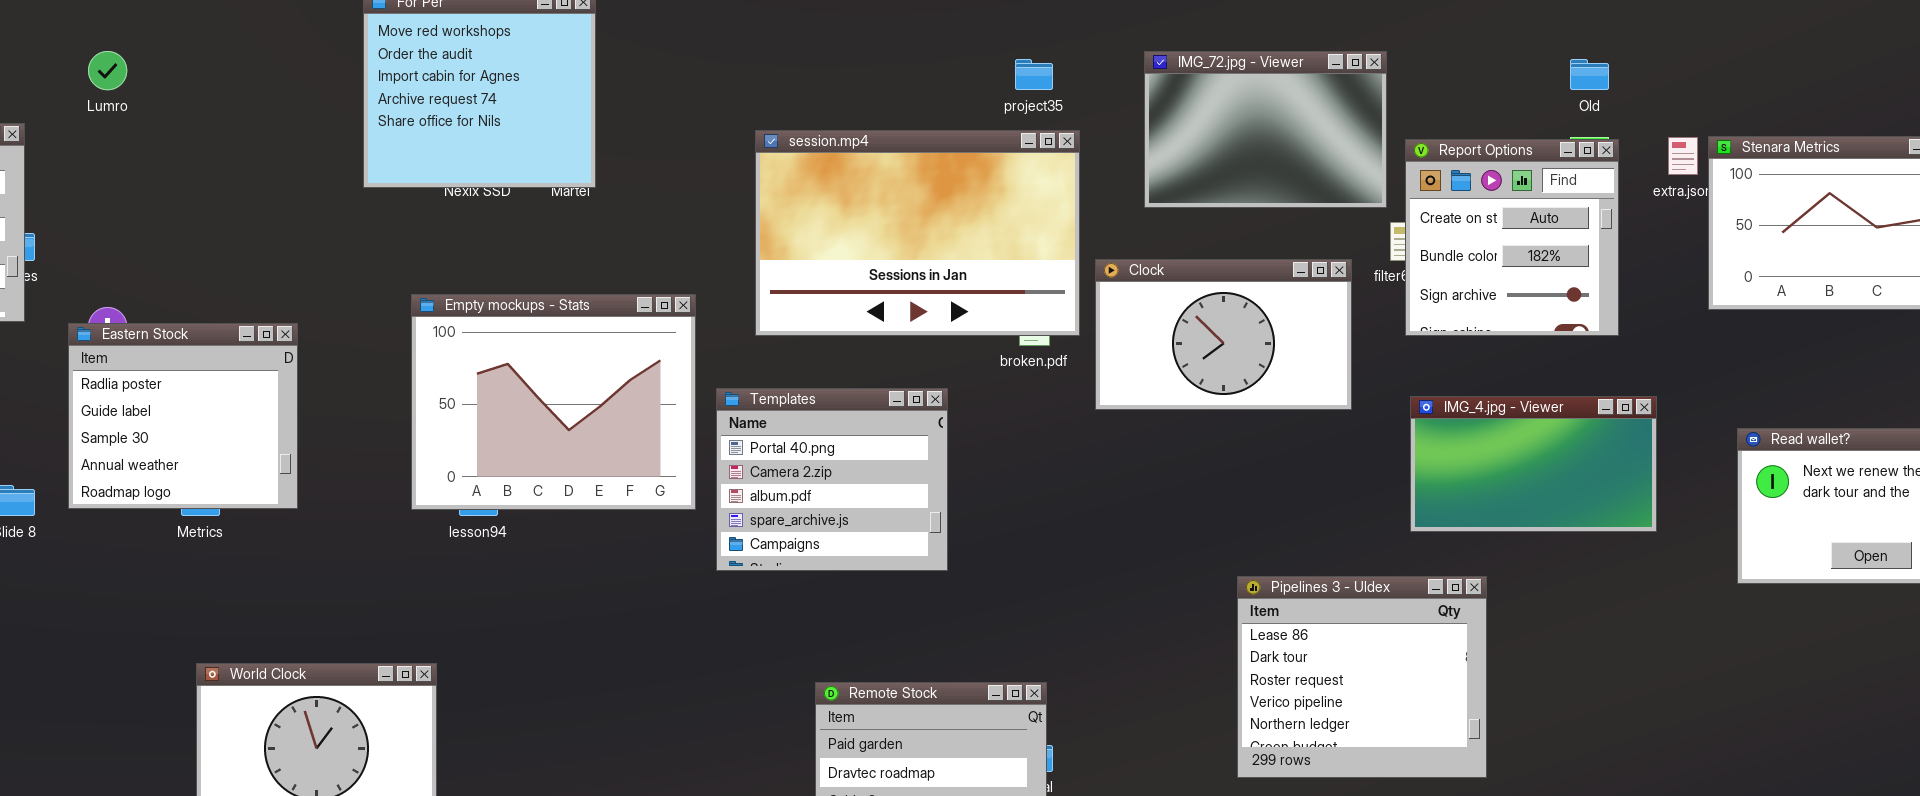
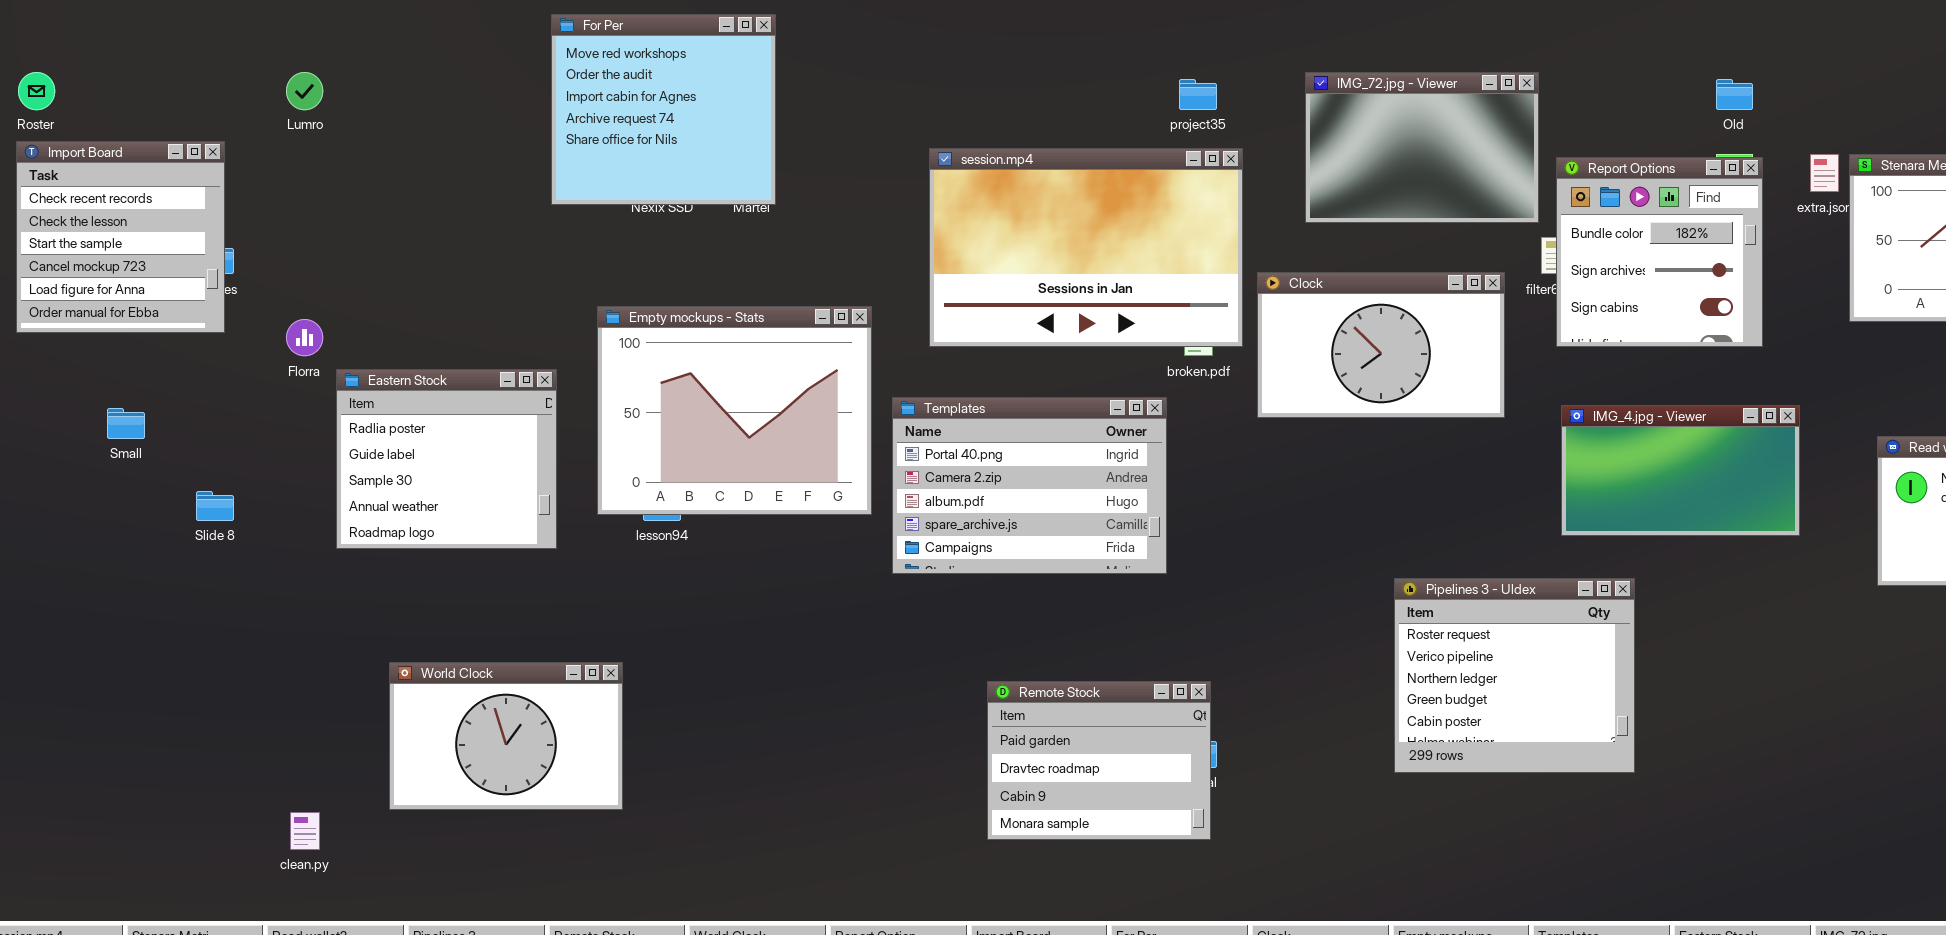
Report Options: [1405,139,1619,336] -> [1556,157,1763,347], scrolled down 1 row
Eastern Stock: [68,323,298,509] -> [336,369,557,549], moved
Templates: [716,388,948,571] -> [892,397,1167,574], resized
Pipelines 3 - Uldex: [1237,576,1487,778] -> [1394,578,1635,773], scrolled down 2 rows

